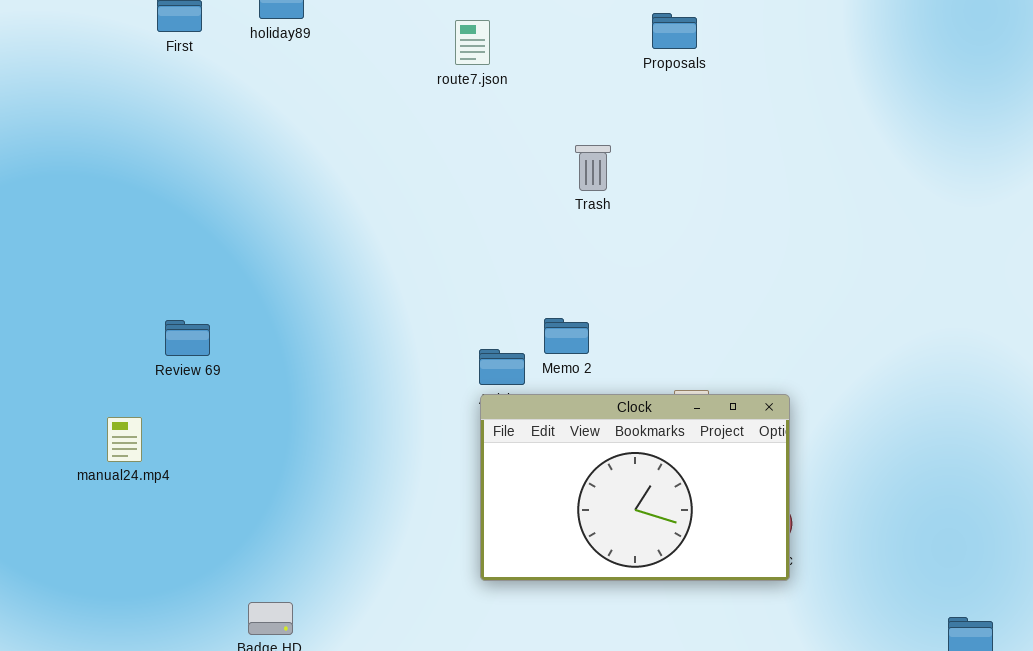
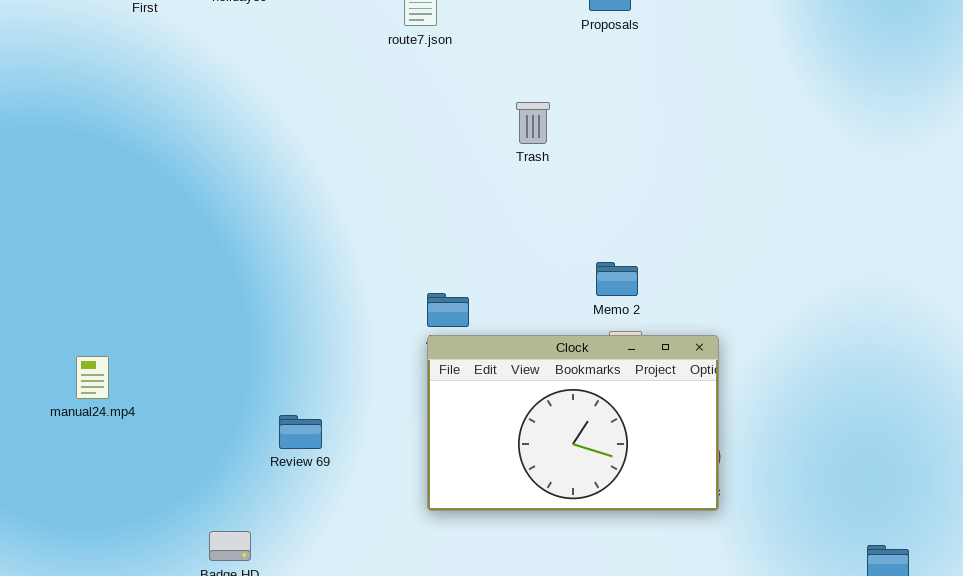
Memo 2: [544,318,589,354] -> [596,262,638,296], moved
Review 69: [165,320,210,356] -> [279,415,322,449], moved

